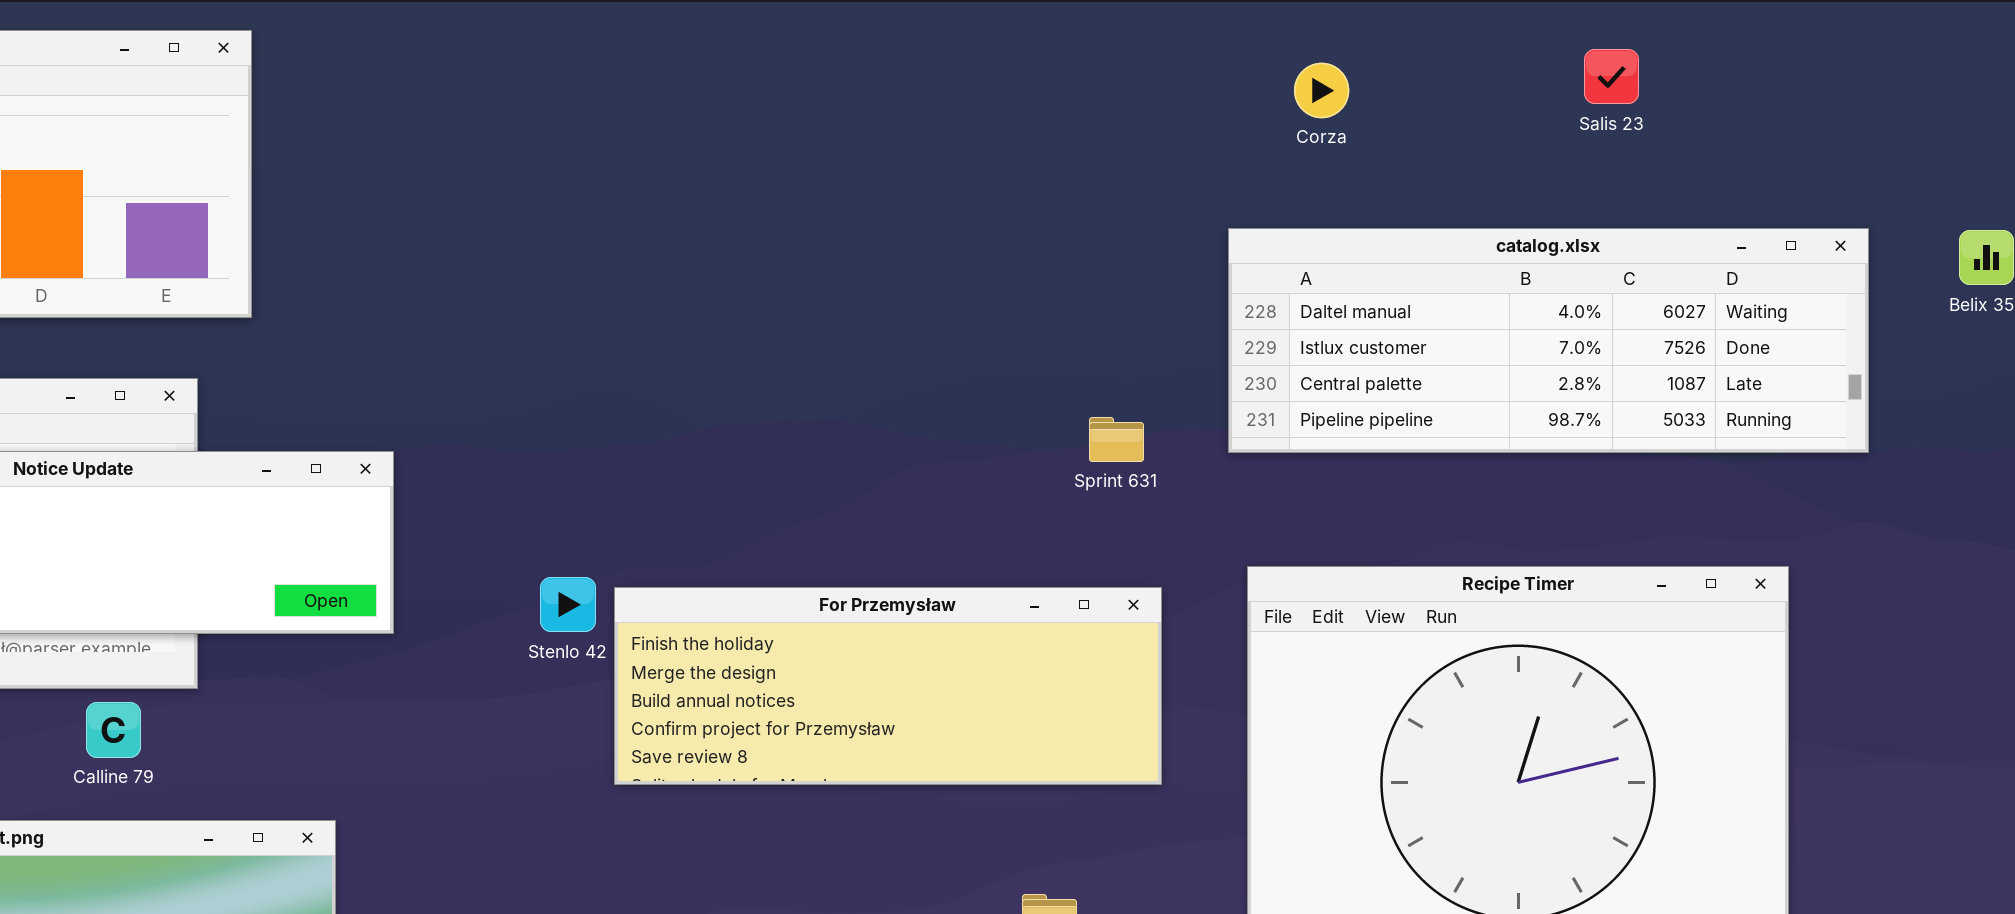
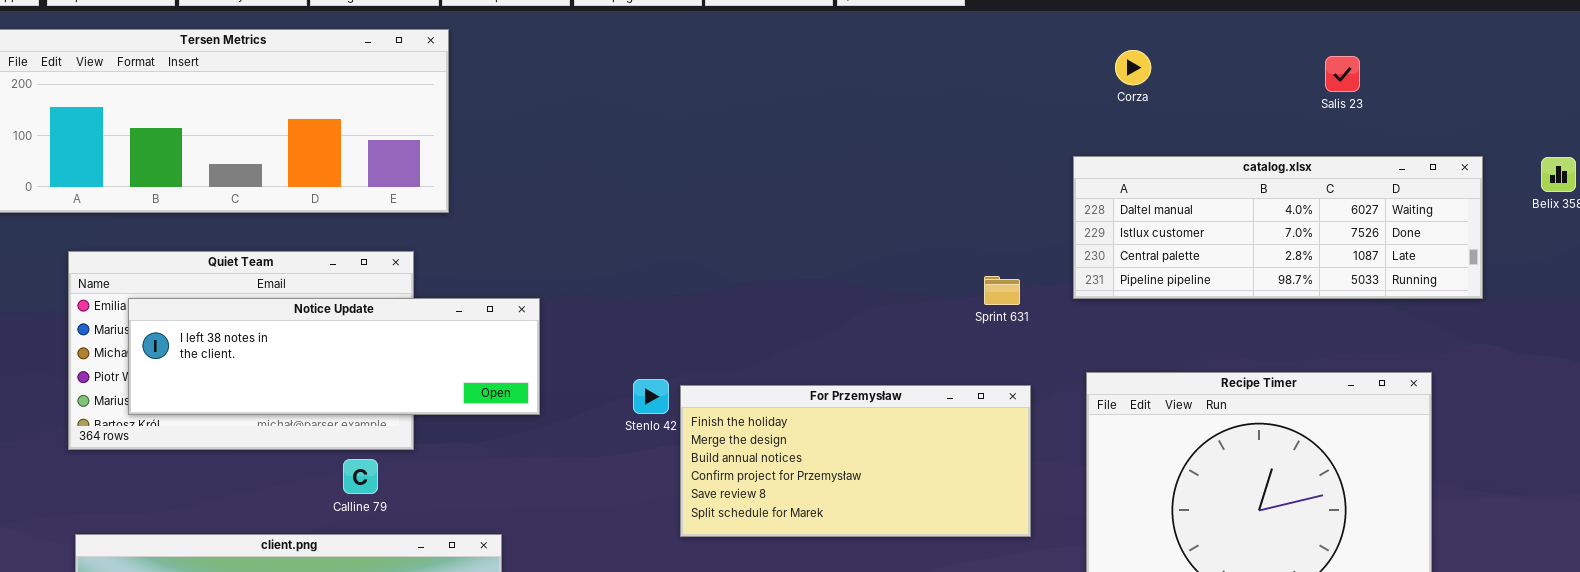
Salis 23: [1584,49,1639,104] -> [1325,56,1360,92], moved
For Przemysław: [614,587,1162,785] -> [680,385,1031,537], resized

